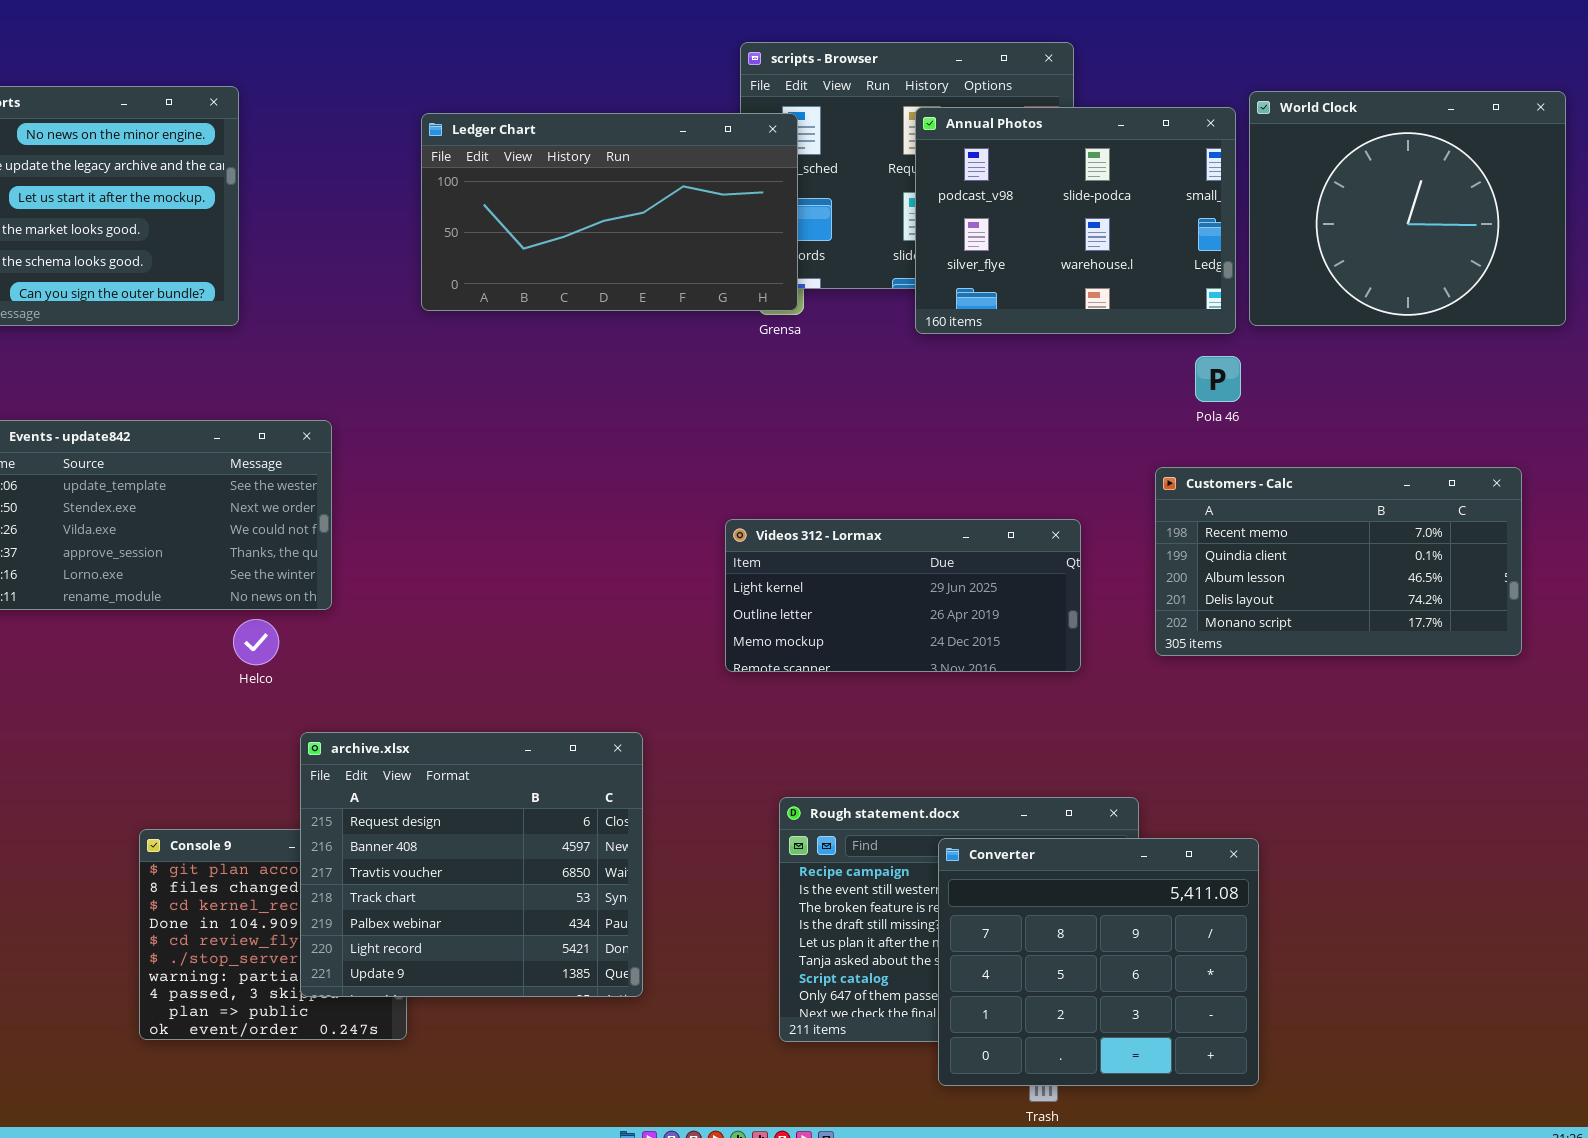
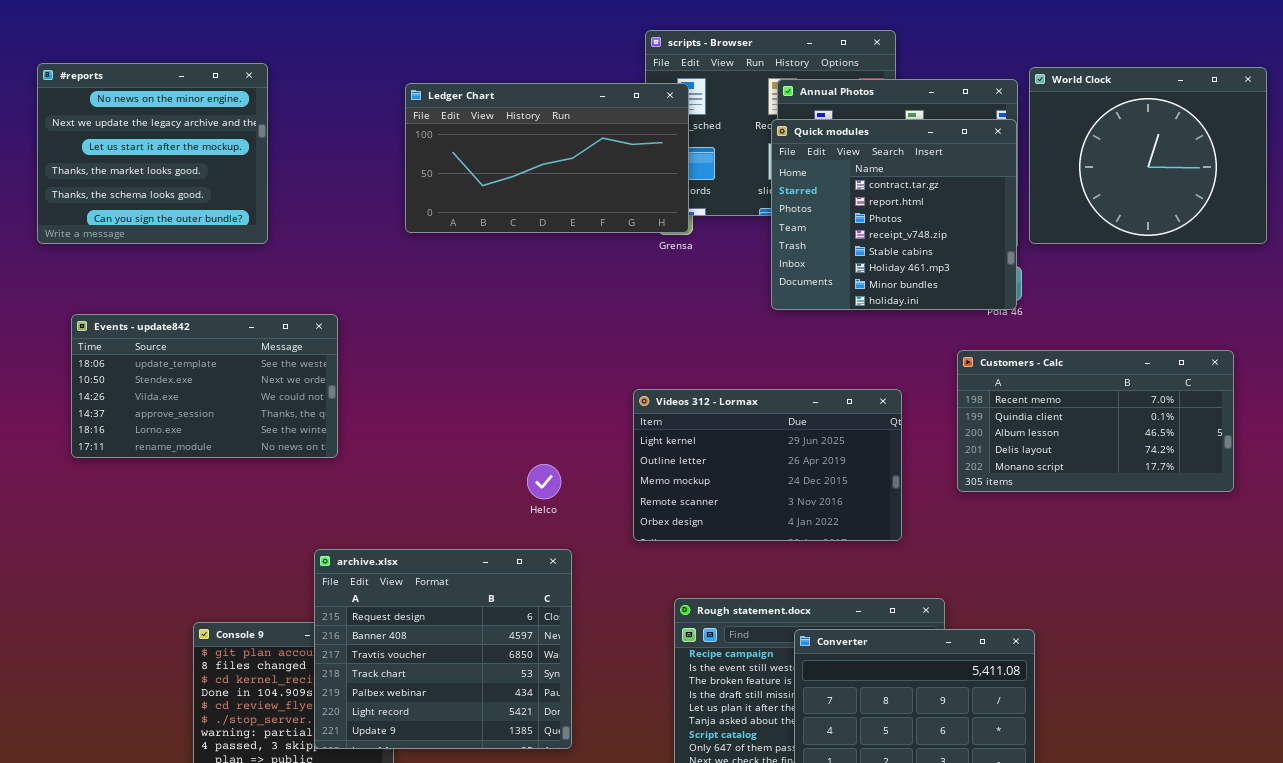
Quick modules: none -> [771,119,1017,310], opened
Videos 312 - Lormax: [725,519,1081,672] -> [633,389,902,541], resized
Helco: [233,619,279,665] -> [527,464,561,499], moved

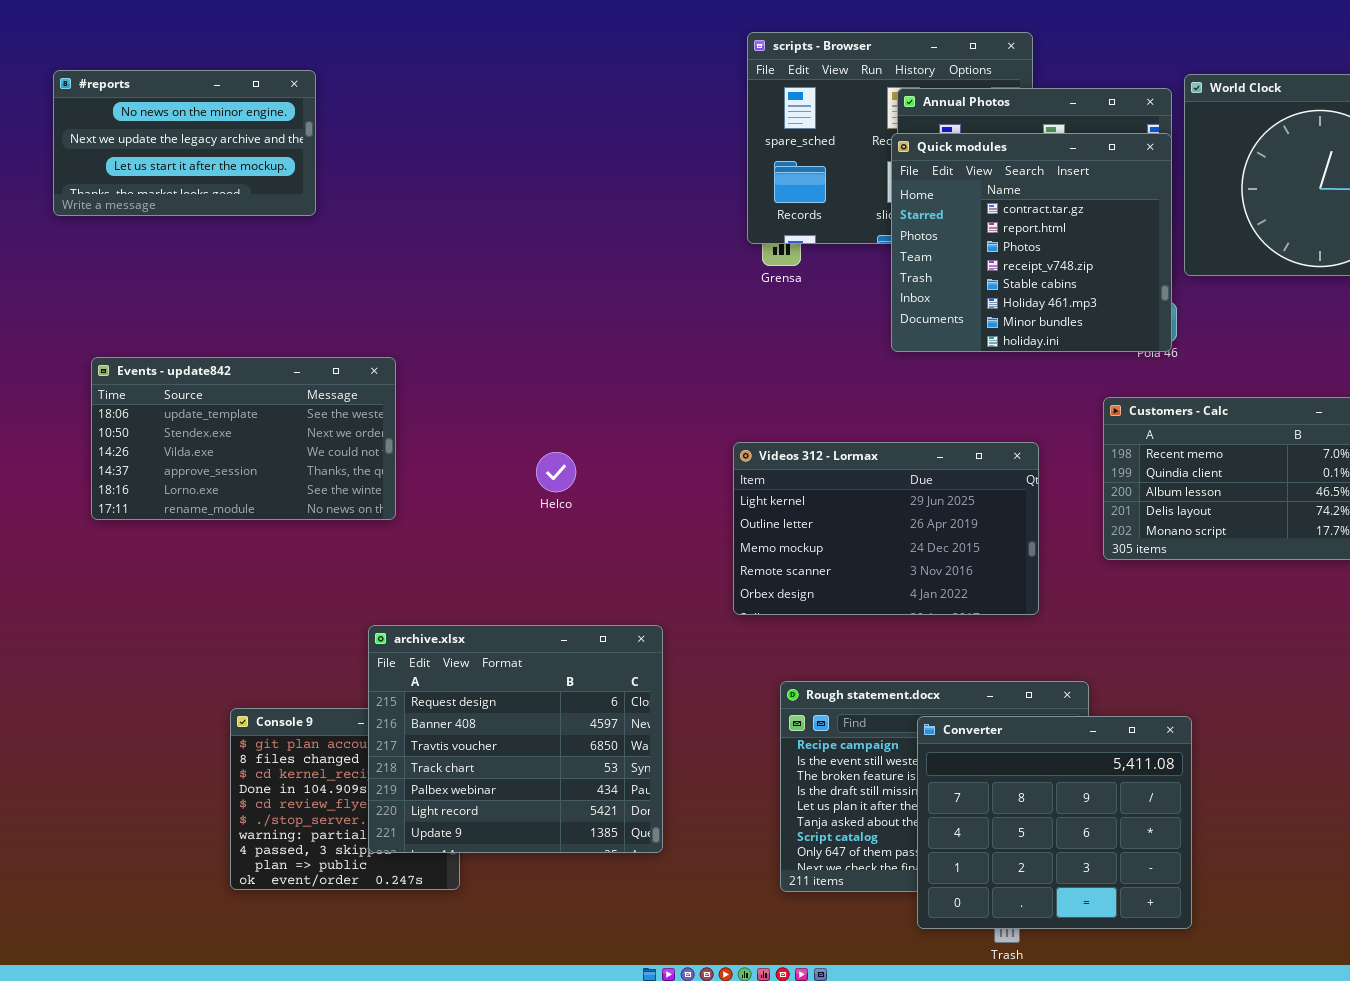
#reports: [37,63,268,244] -> [53,70,316,216], resized
Ledger Chart: [405,83,689,233] -> none, closed
Helco: [527,464,561,499] -> [536,452,576,492], moved

